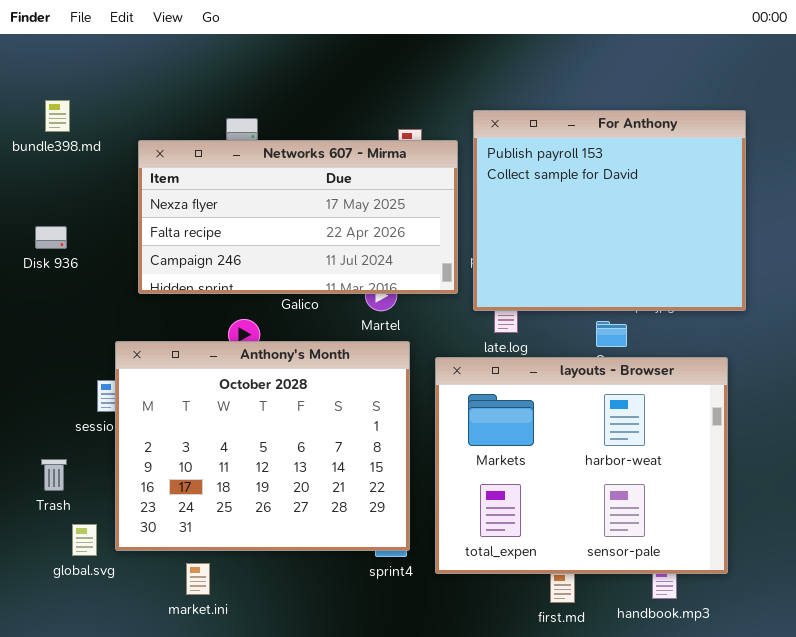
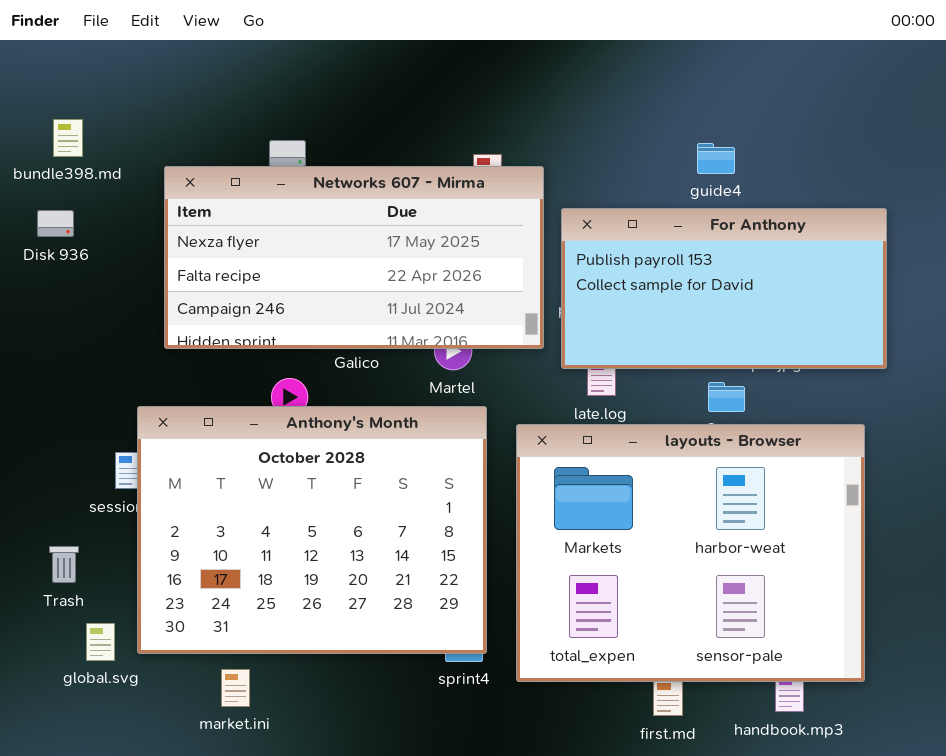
For Anthony: [473,110,746,311] -> [561,208,887,369], resized
Disk 936: [35,226,67,249] -> [37,210,74,237], moved

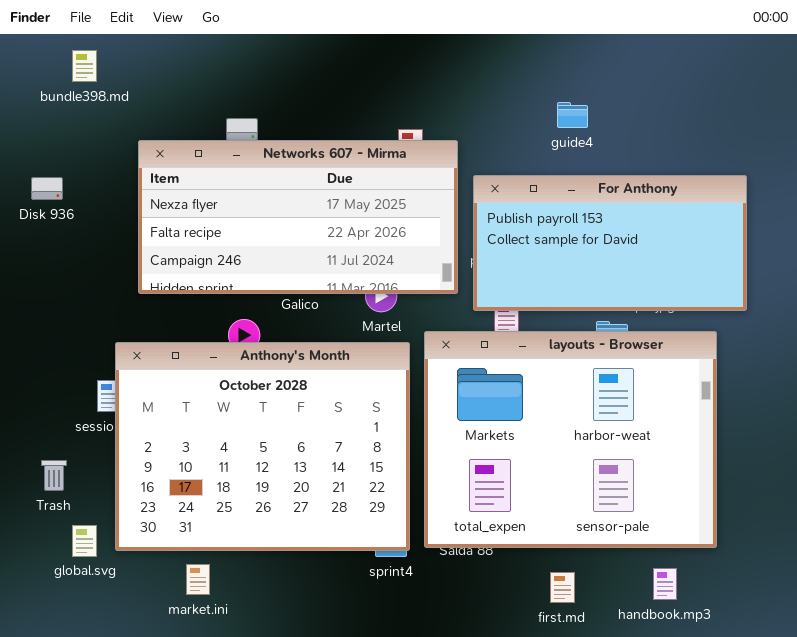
bundle398.md: [53,119,83,157] -> [72,50,97,82], moved
guide4: [697,143,735,174] -> [557,102,588,128], moved
layouts - Browser: [516,424,865,682] -> [424,331,717,548], moved

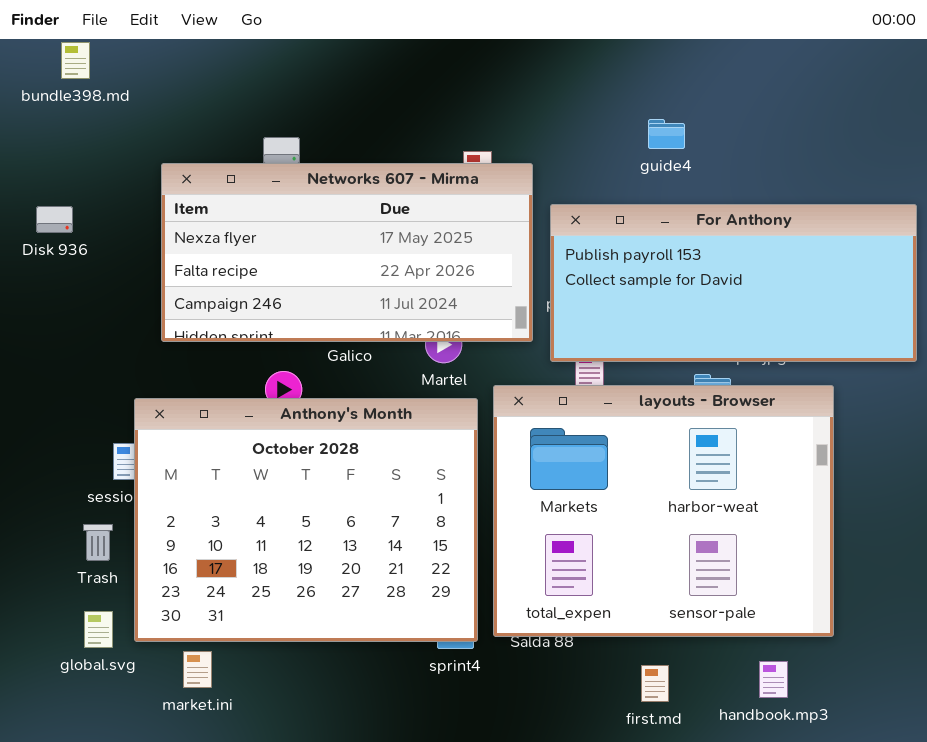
bundle398.md: [72,50,97,82] -> [61,42,90,79], moved
For Anthony: [473,175,747,311] -> [550,204,917,362], resized
Trash: [41,460,67,491] -> [83,524,113,561], moved
market.ini: [186,564,210,595] -> [183,651,212,688], moved

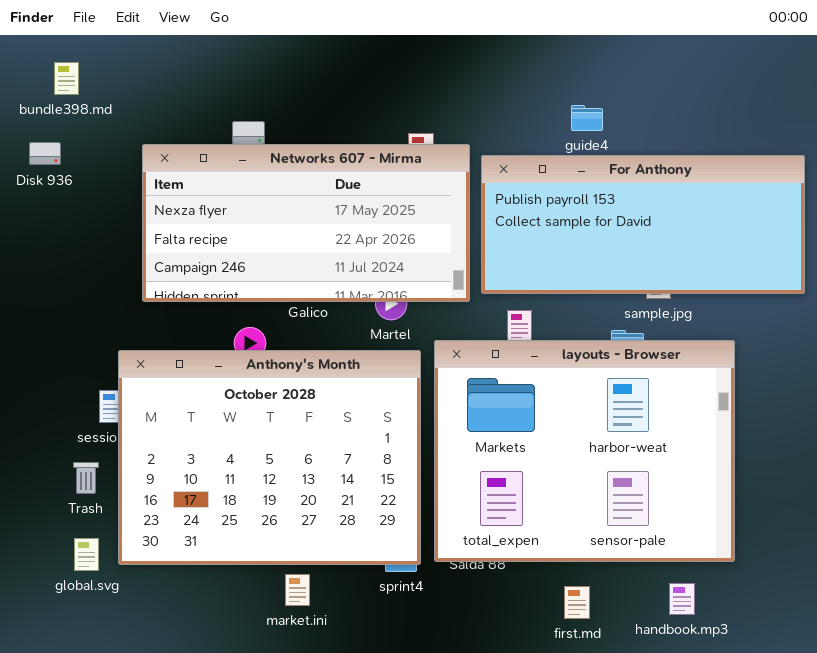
bundle398.md: [61,42,90,79] -> [54,62,79,95], moved
For Anthony: [550,204,917,362] -> [481,155,805,294], moved
Disk 936: [36,206,73,233] -> [29,142,61,165], moved
market.ini: [183,651,212,688] -> [285,574,310,606], moved

